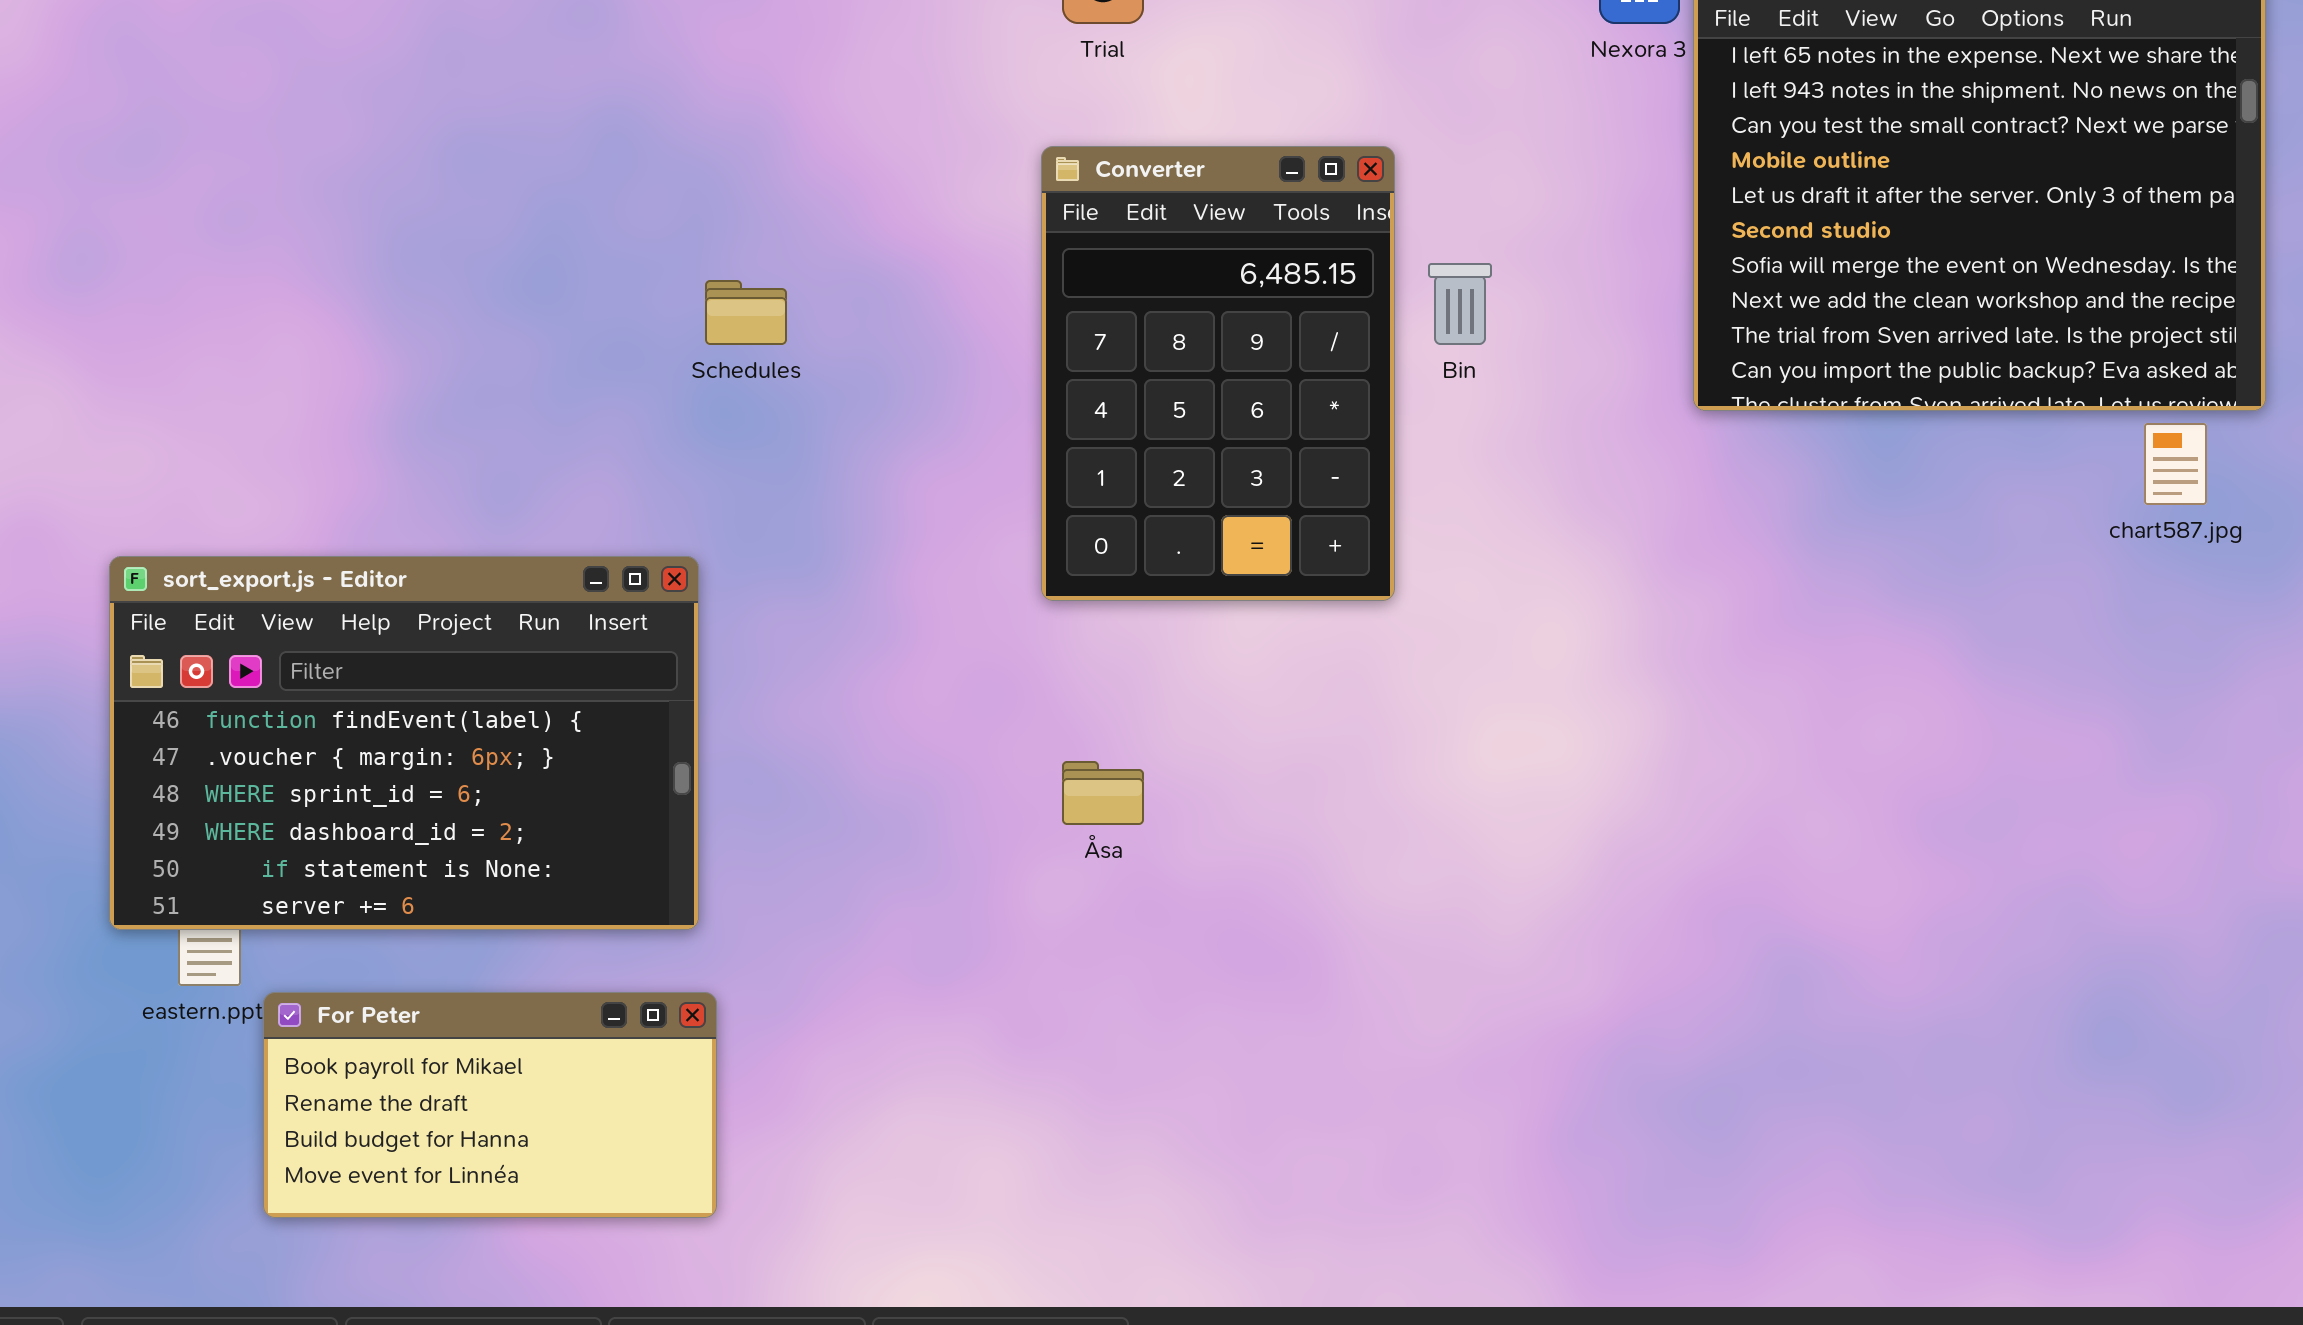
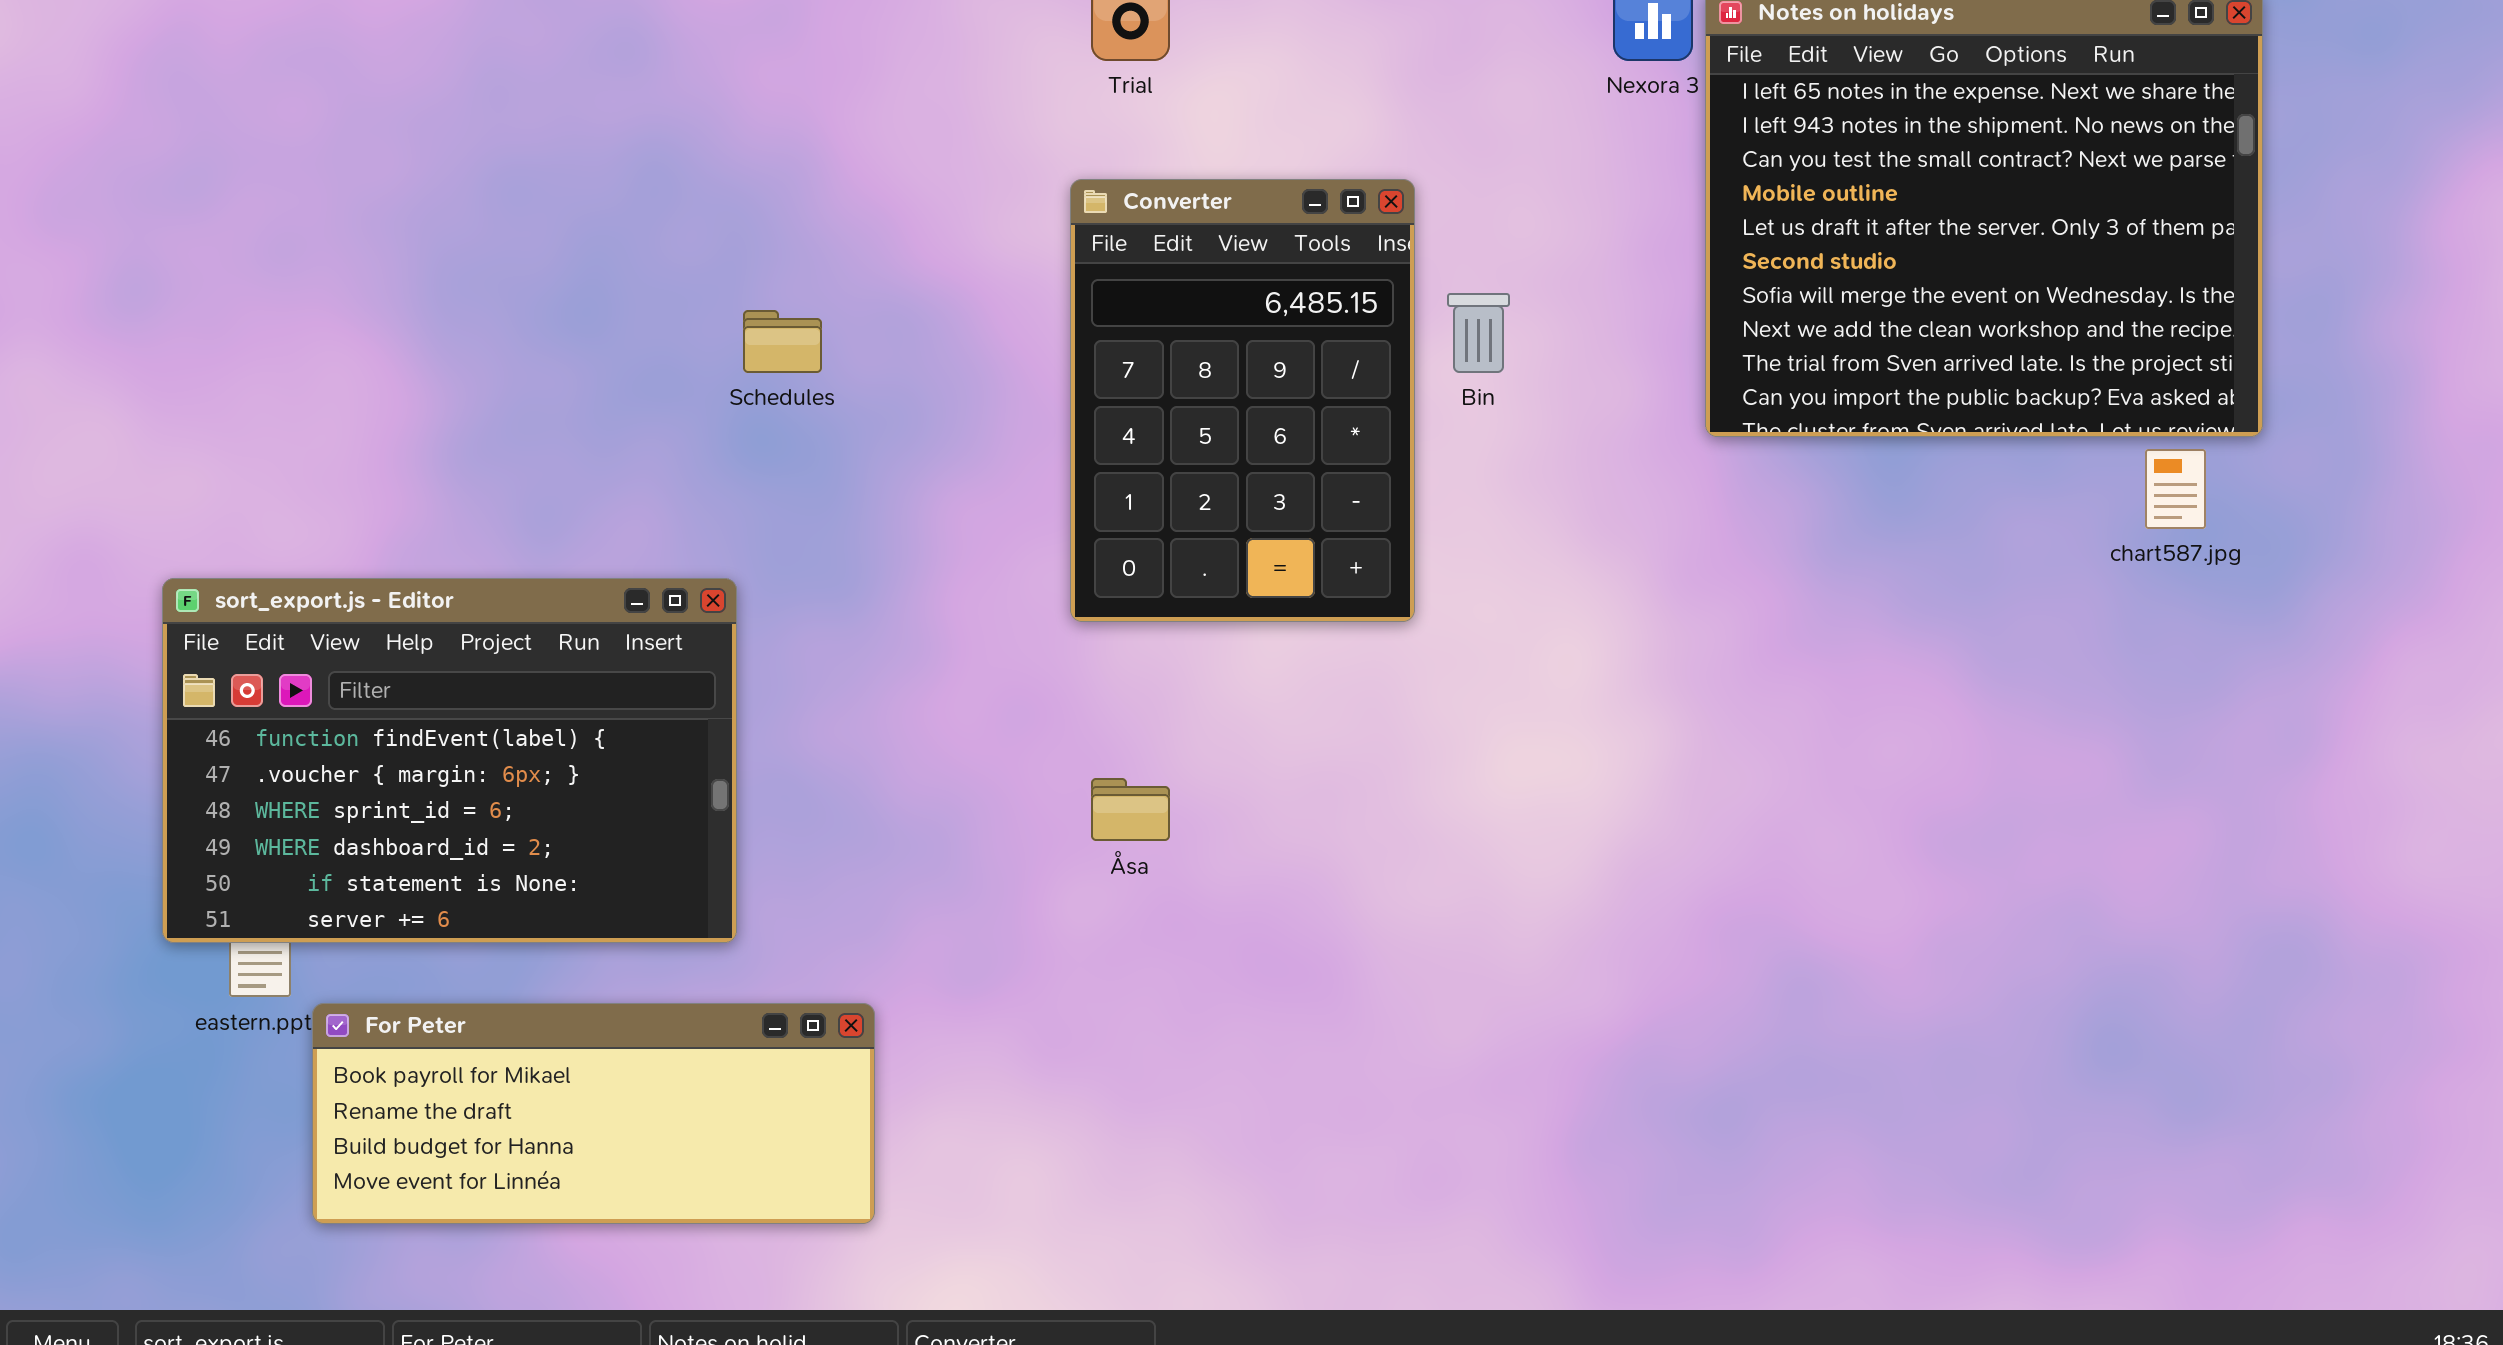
For Peter: [263,992,717,1218] -> [312,1003,875,1224], resized

